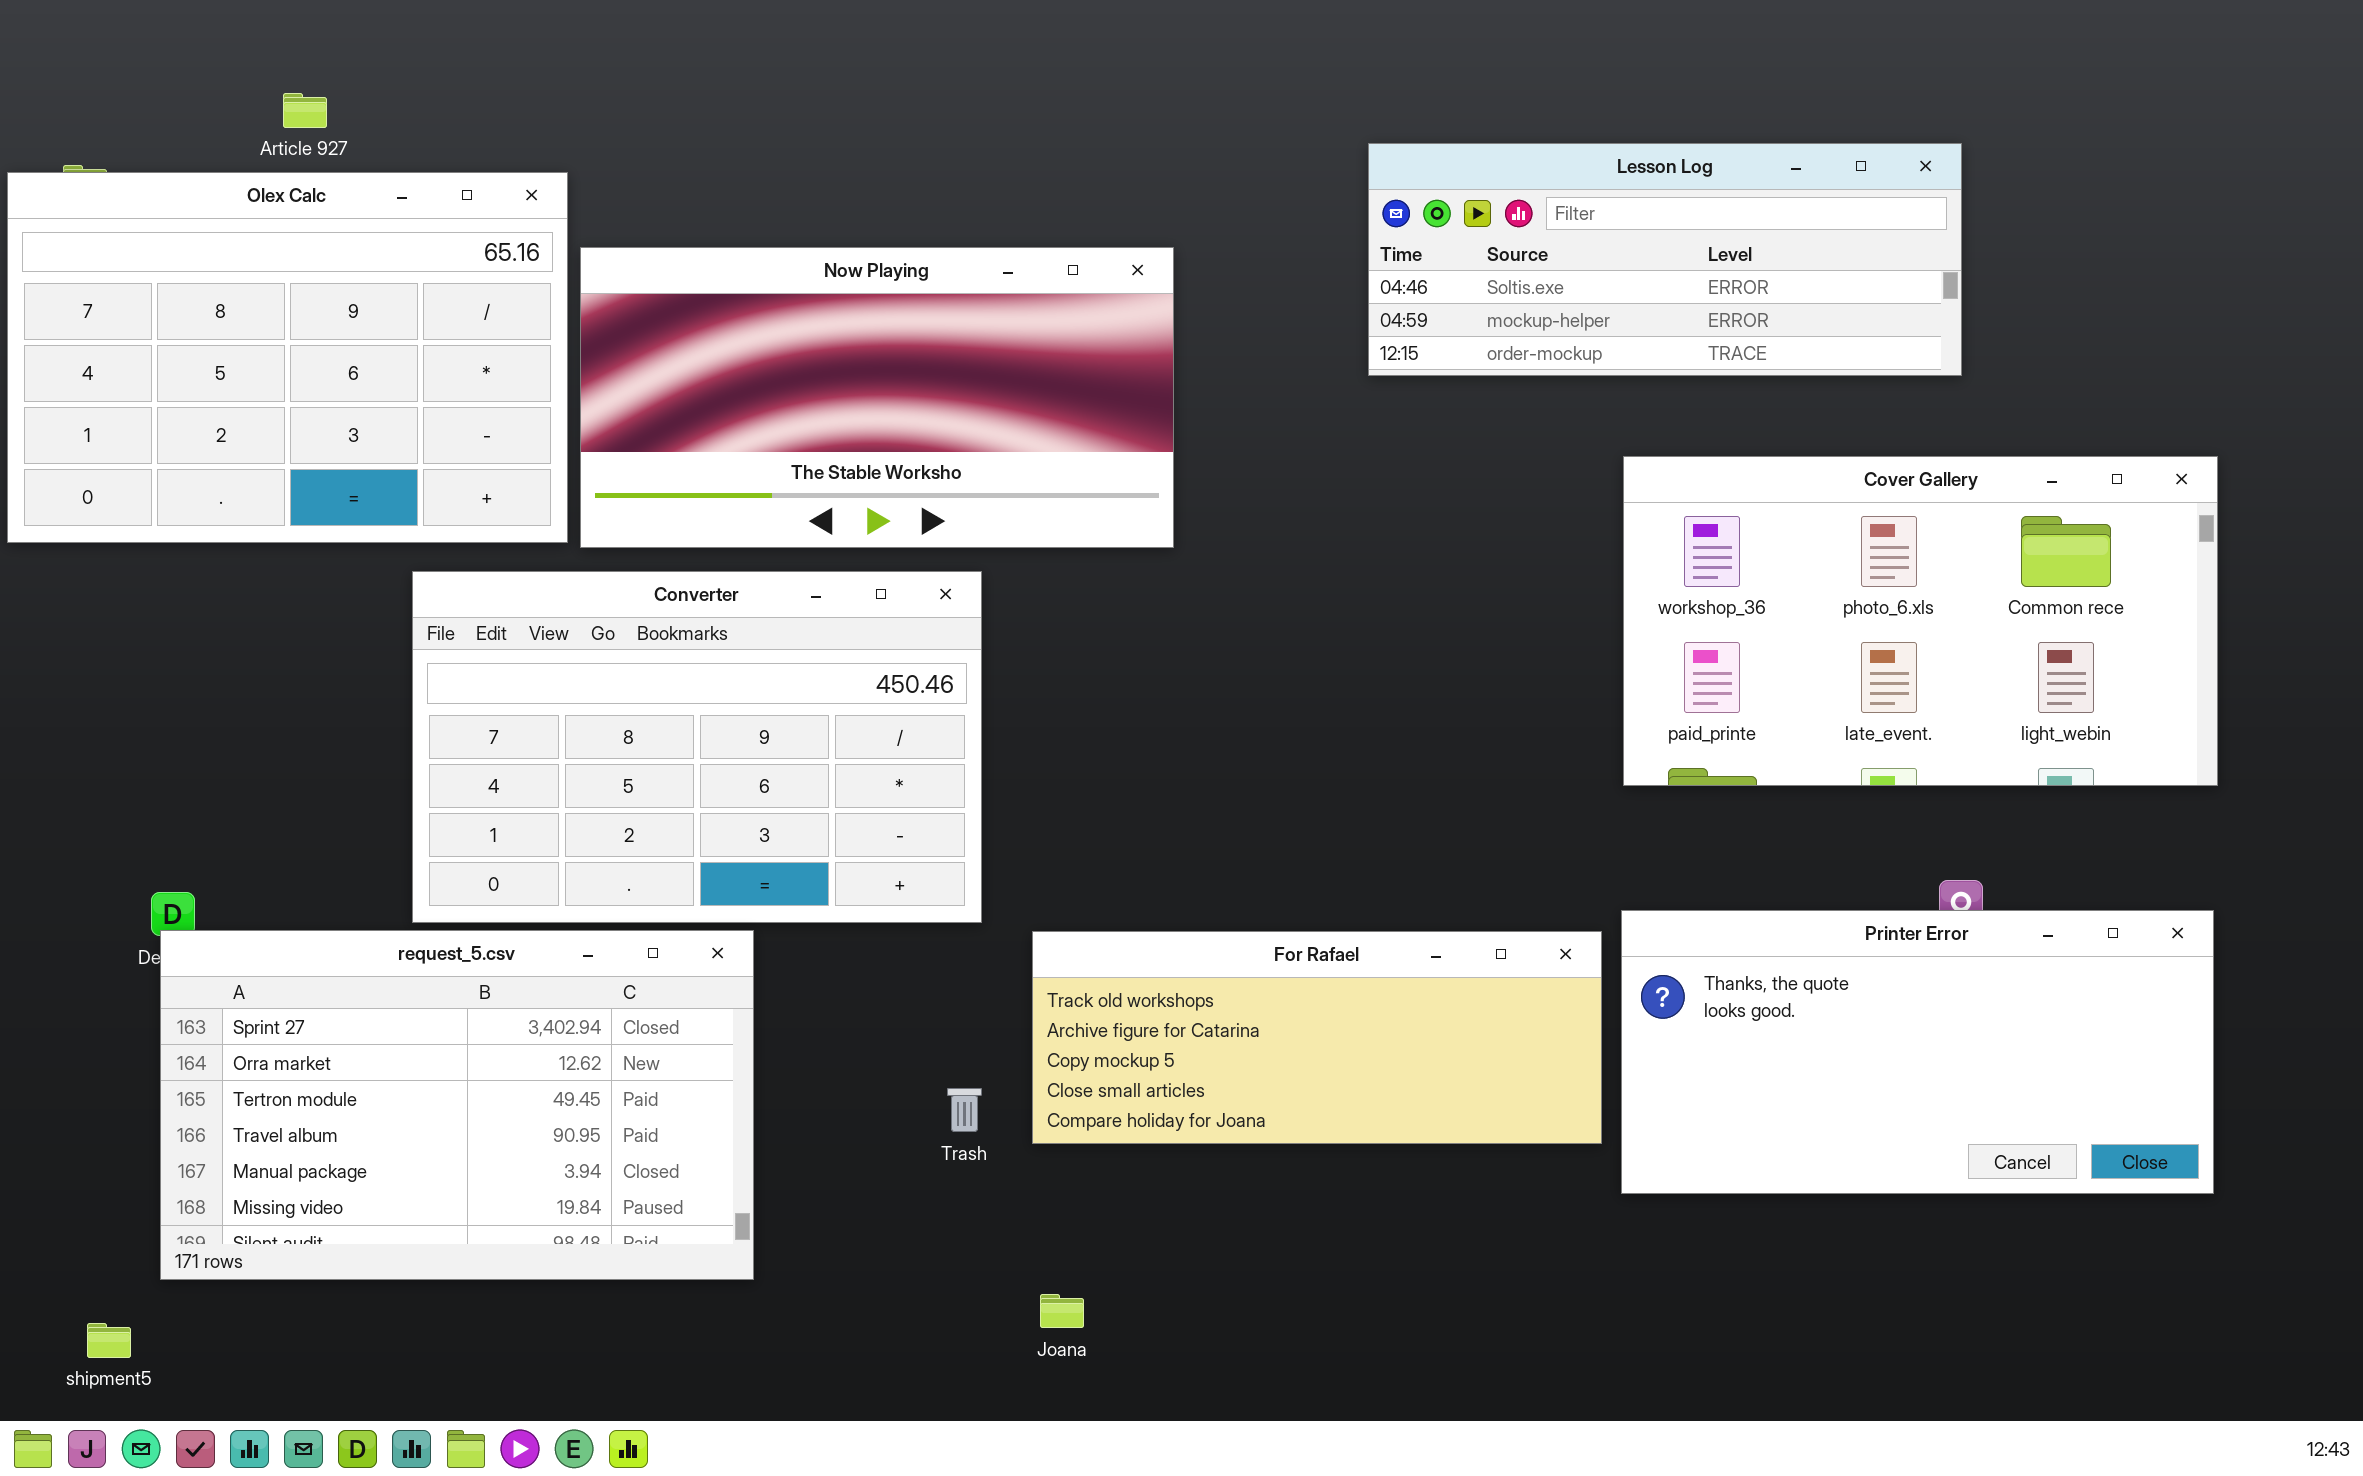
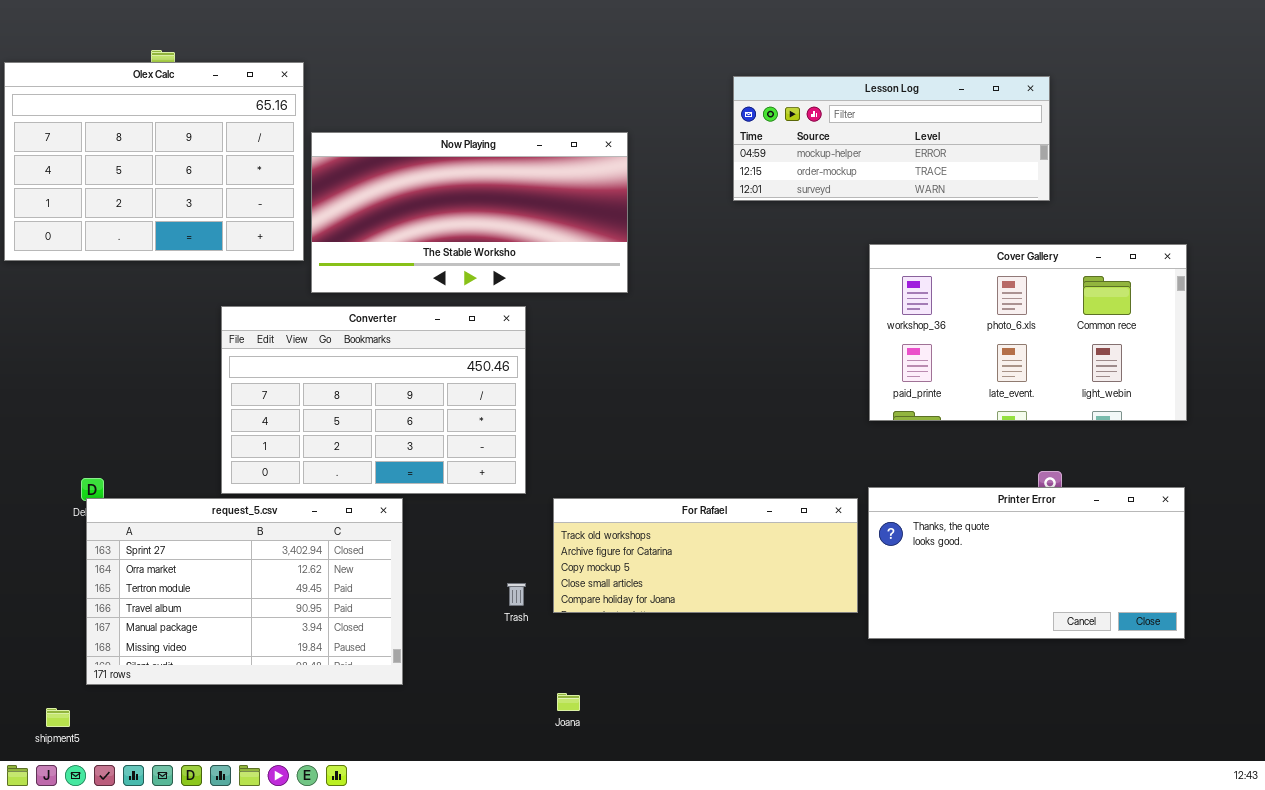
Lesson Log: [1368,143,1962,376] -> [733,76,1050,201], scrolled down 1 row
Olex Calc: [7,172,568,543] -> [4,62,304,261], moved

